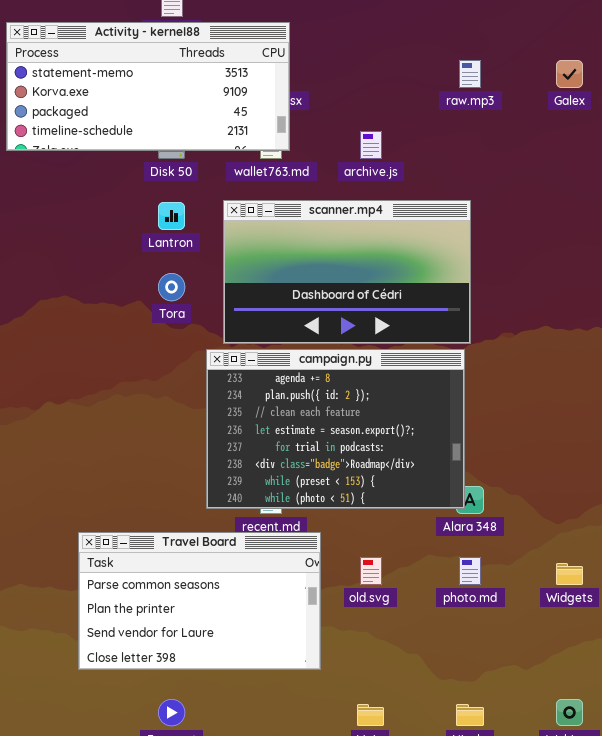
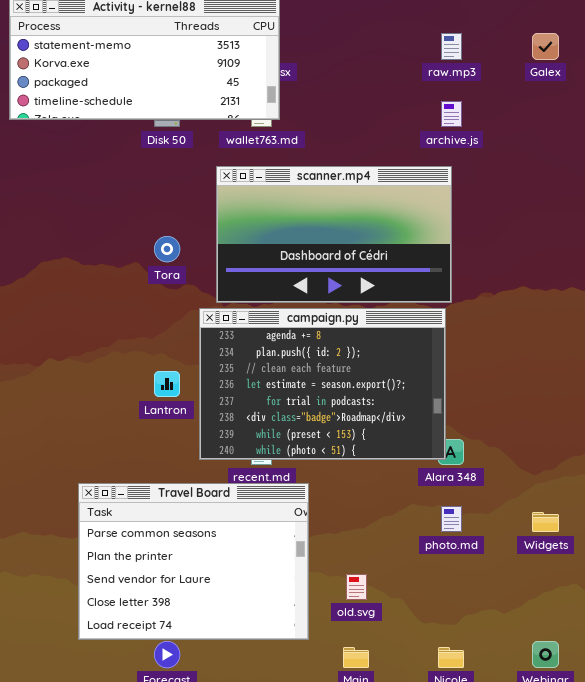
archive.js: [360,131,382,159] -> [441,101,462,127], moved
Lantron: [158,202,185,230] -> [154,371,180,397], moved
Travel Board: [78,532,321,670] -> [78,483,309,640], resized
old.svg: [360,557,382,585] -> [346,574,367,600], moved

